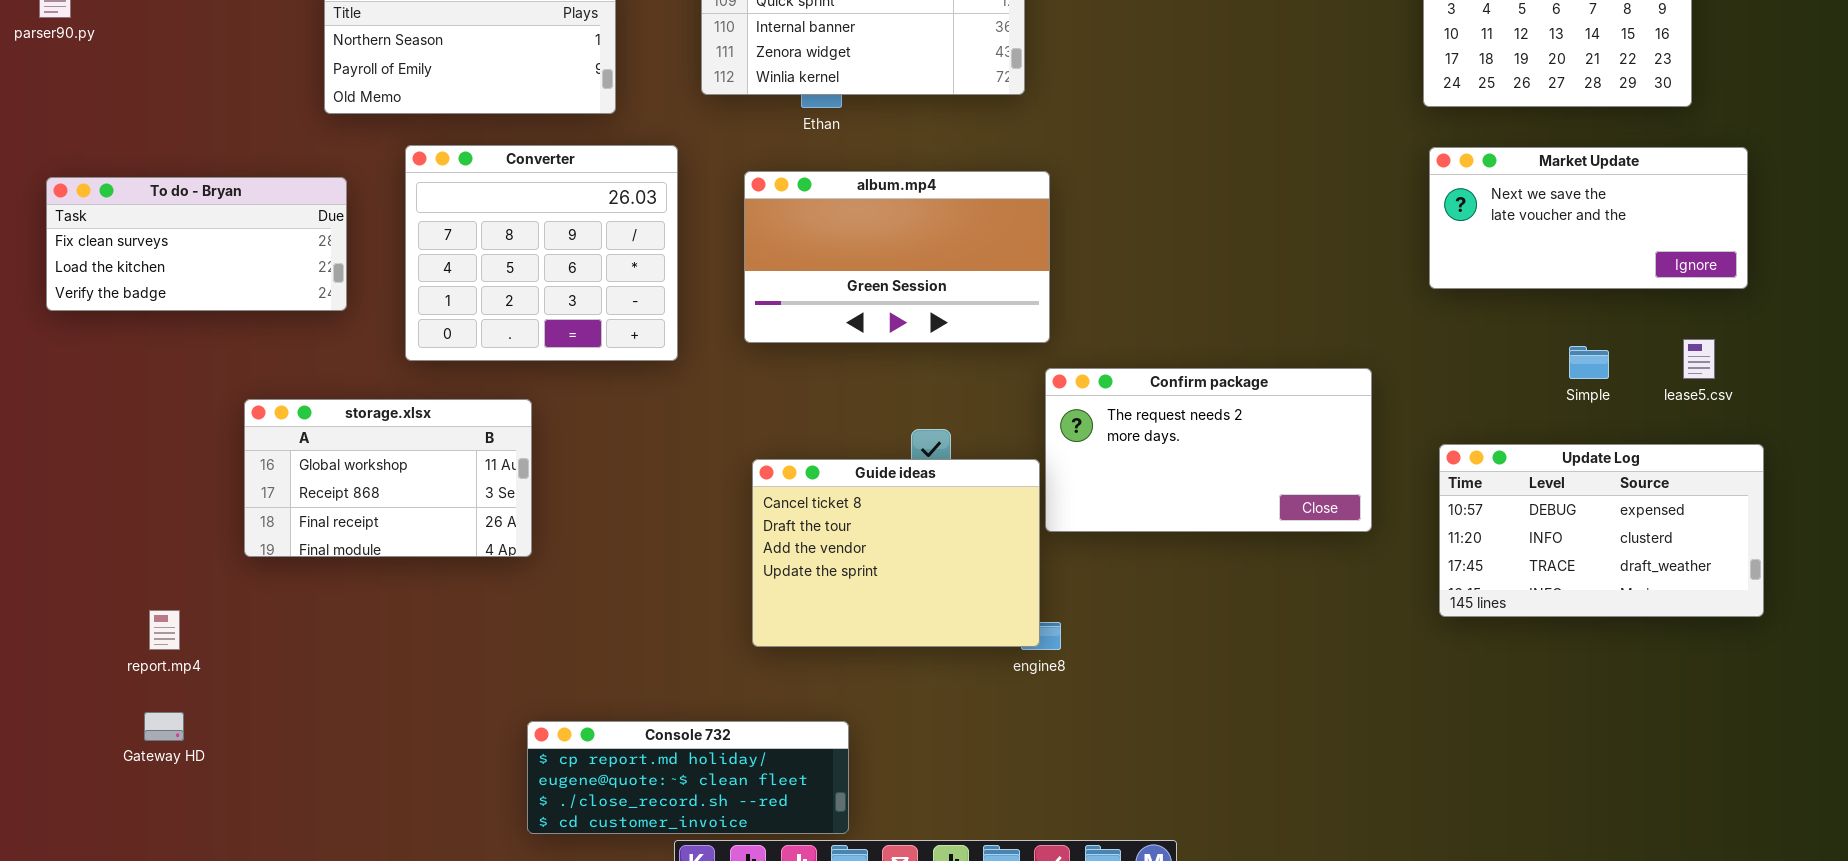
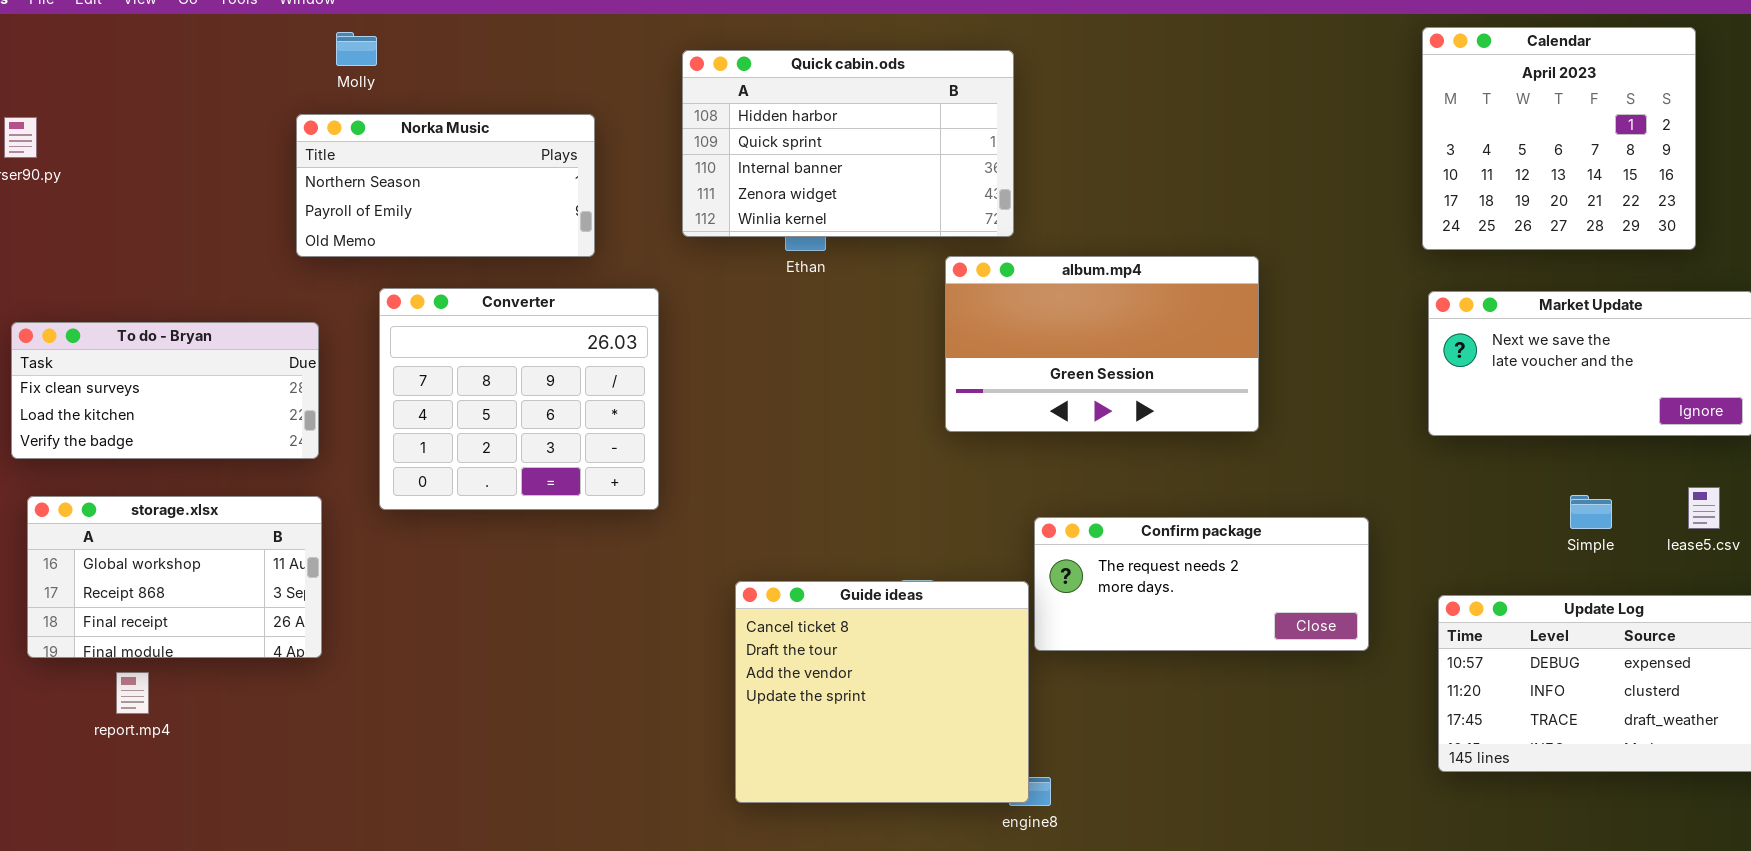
album.mp4: [744,171,1050,343] -> [945,256,1259,432], moved
Confirm package: [1045,368,1372,532] -> [1034,517,1369,651], resized
storage.xlsx: [244,399,532,557] -> [27,496,322,658], moved
Guide ideas: [752,459,1040,647] -> [735,581,1029,803], resized
report.mp4: [149,610,180,650] -> [116,672,149,714], moved

